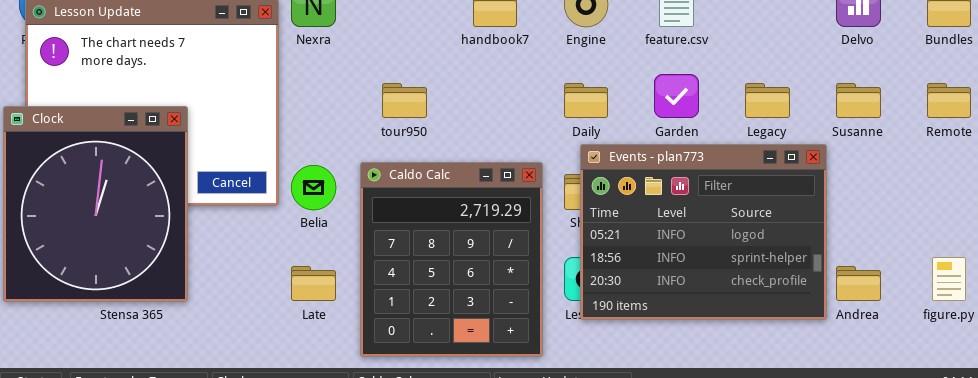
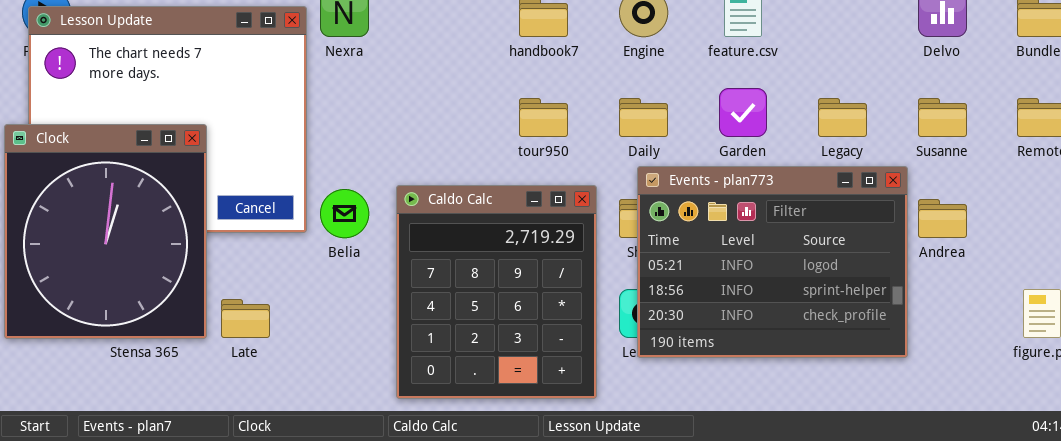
tour950: [382,83,427,118] -> [519,98,568,137], moved
Late: [291,266,336,301] -> [221,299,270,338], moved
Andrea: [836,266,881,301] -> [918,199,967,238], moved

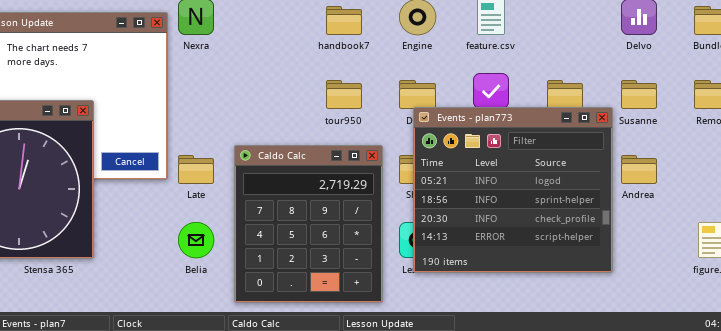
Events - plan773: [637,166,908,358] -> [413,107,613,273], resized
Belia: [320,189,369,238] -> [178,222,214,258], moved
Late: [221,299,270,338] -> [178,155,214,184], moved

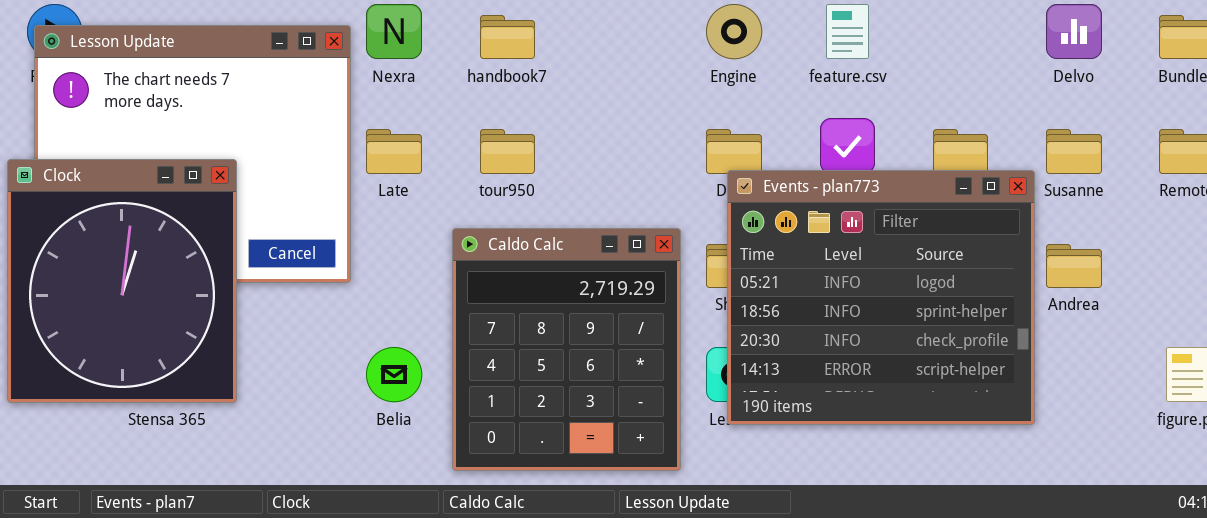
handbook7: [326,6,362,35] -> [480,15,535,59], moved
tour950: [326,80,362,109] -> [480,129,535,174], moved
Late: [178,155,214,184] -> [366,129,422,174], moved

